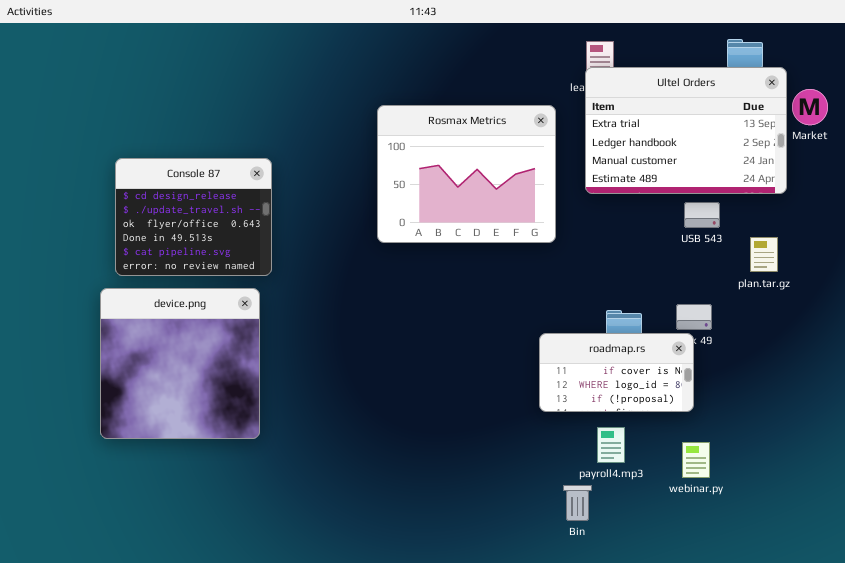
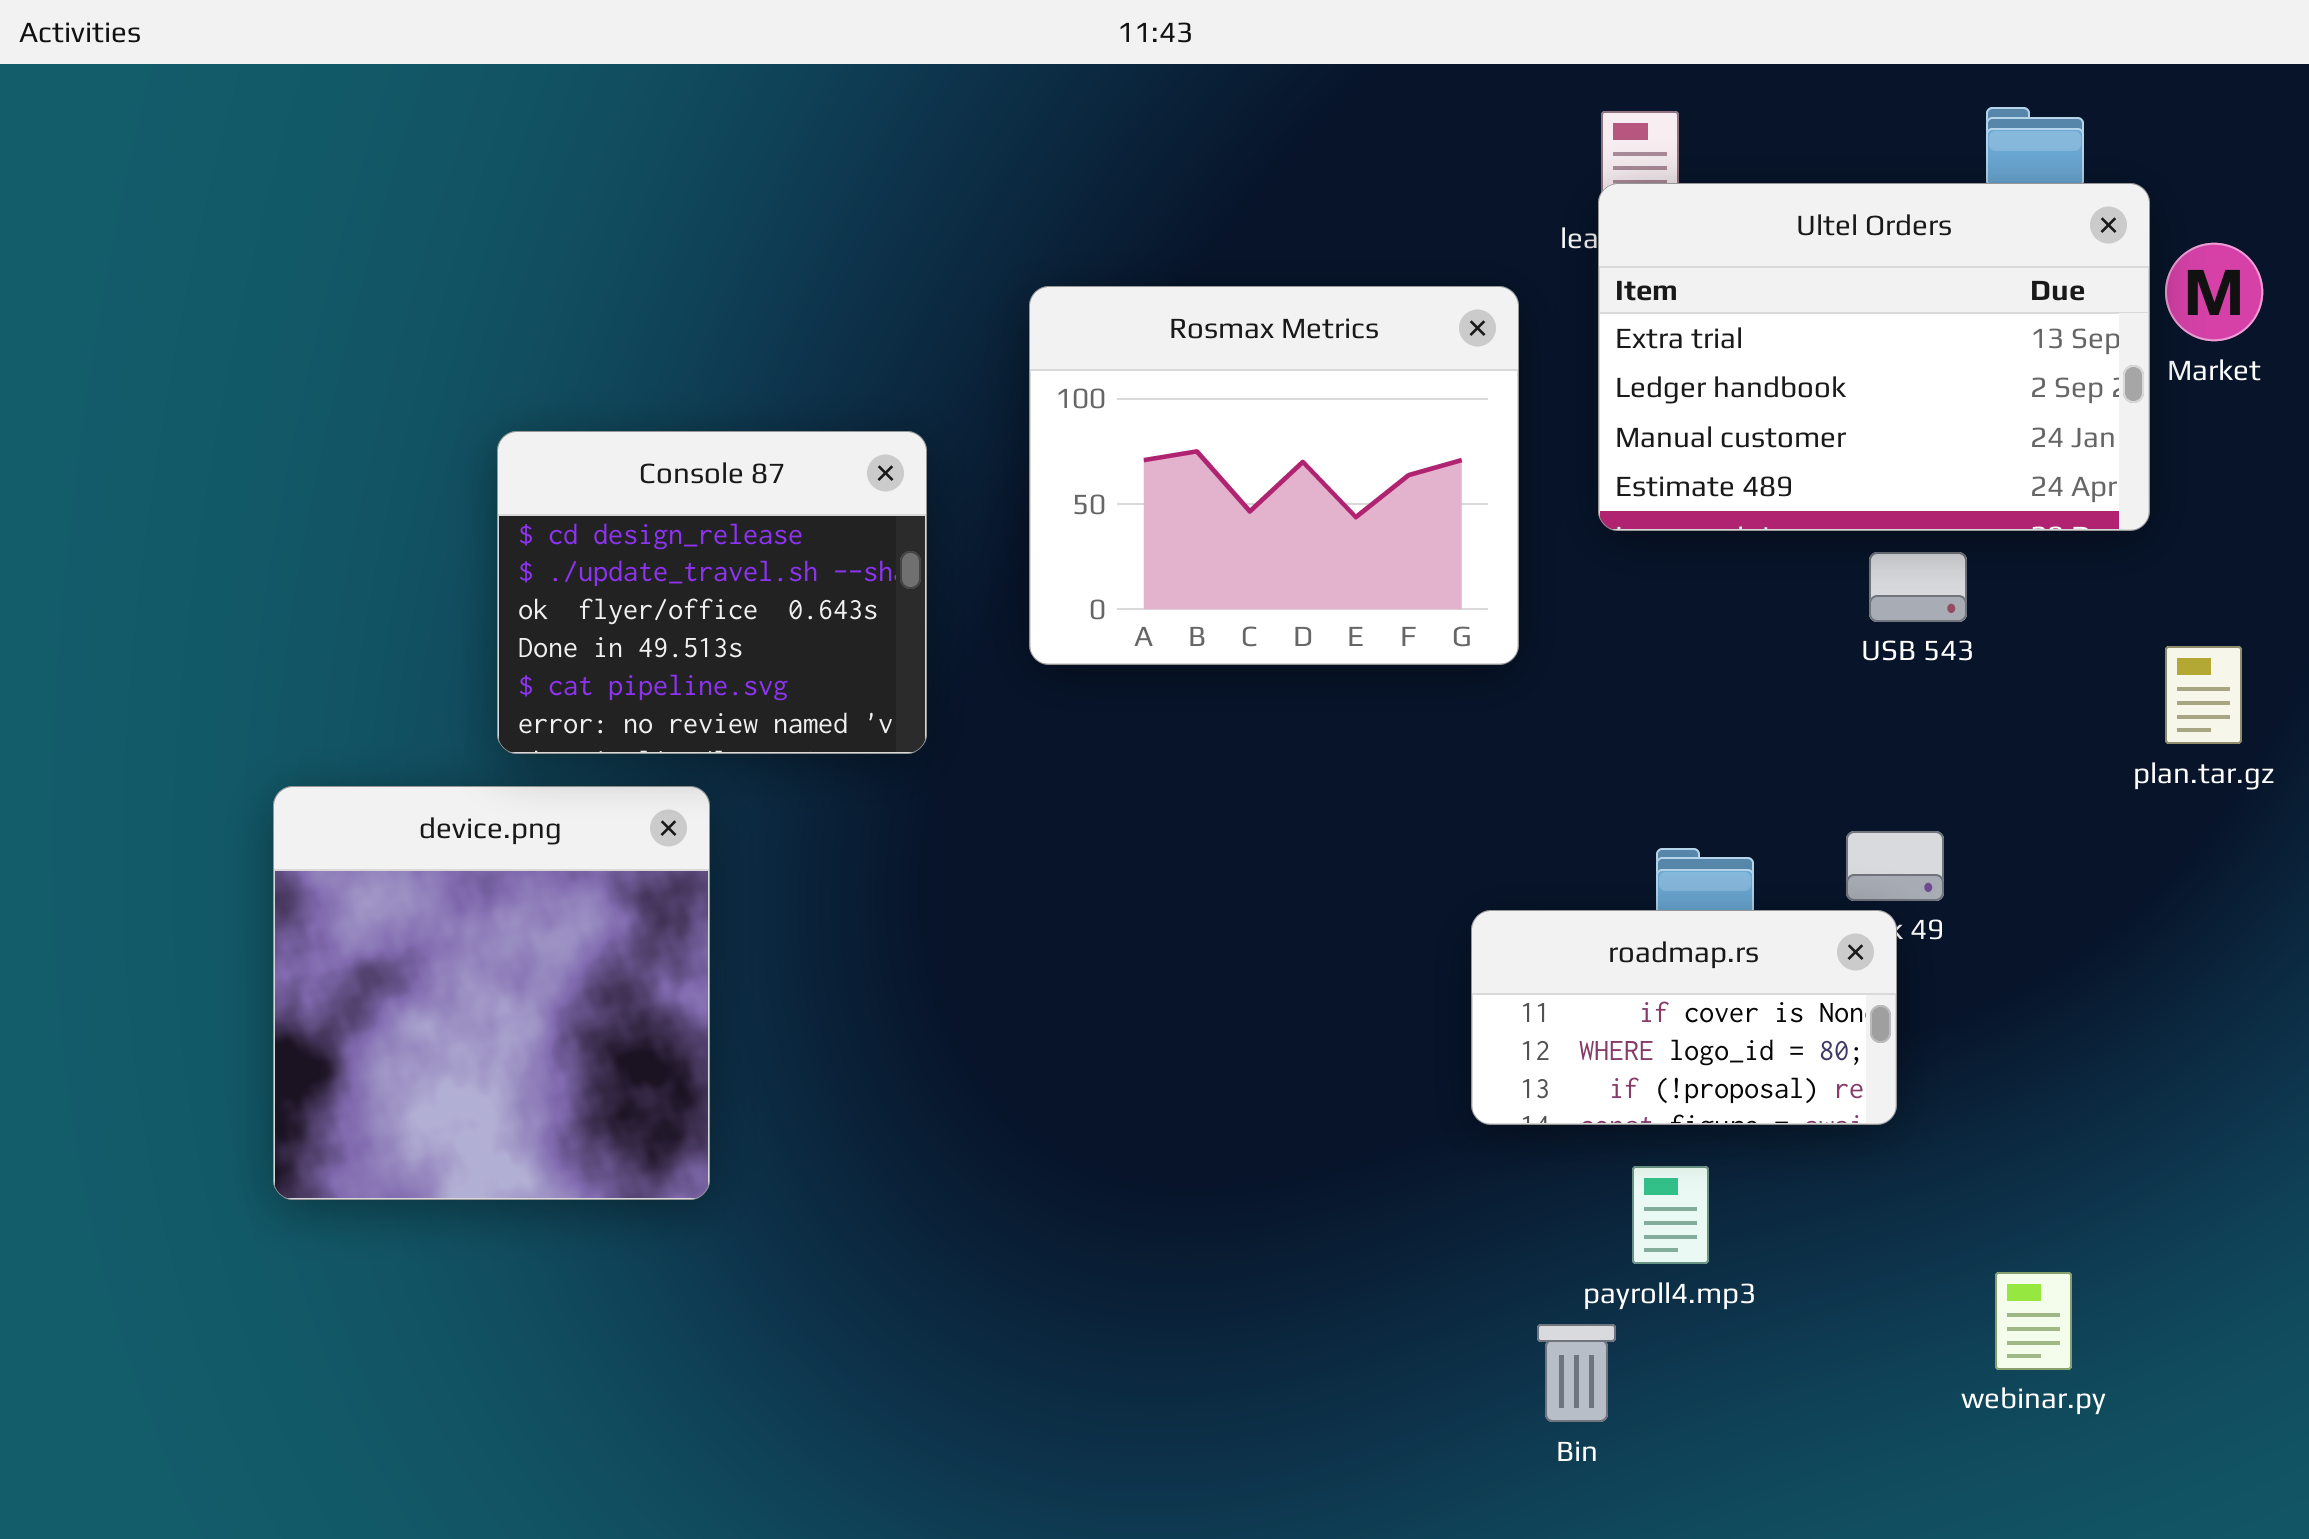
Console 87: [115,158,272,276] -> [497,431,927,754], moved
plan.tar.gz: [750,237,778,272] -> [2165,646,2242,744], moved
webinar.py: [682,442,710,478] -> [1995,1272,2072,1370], moved

